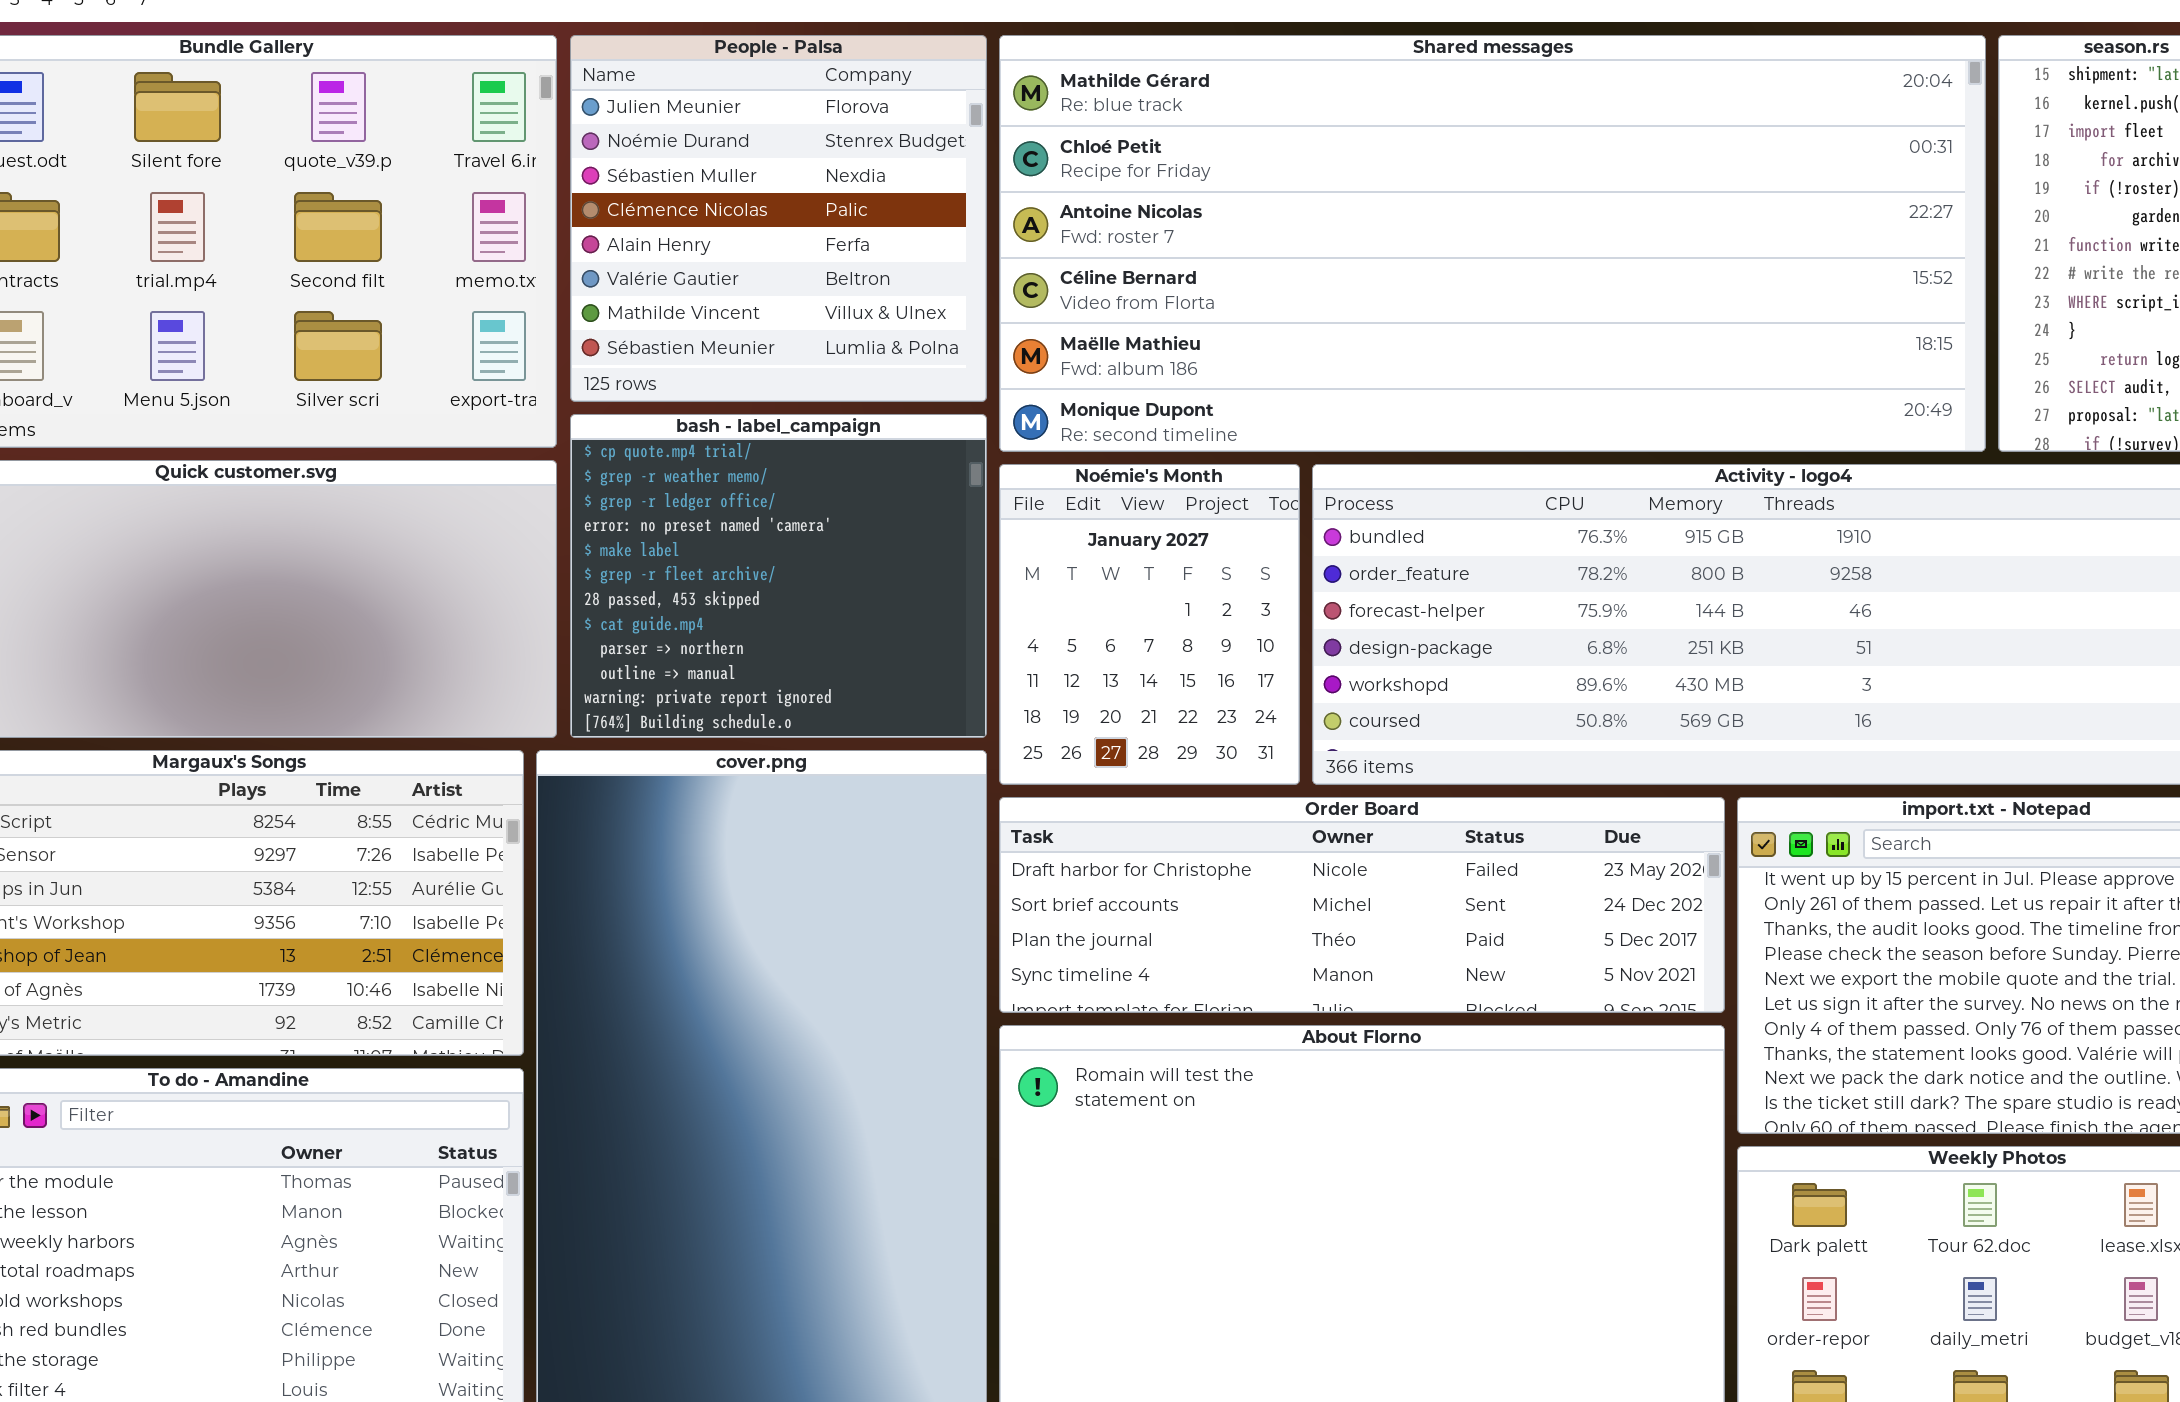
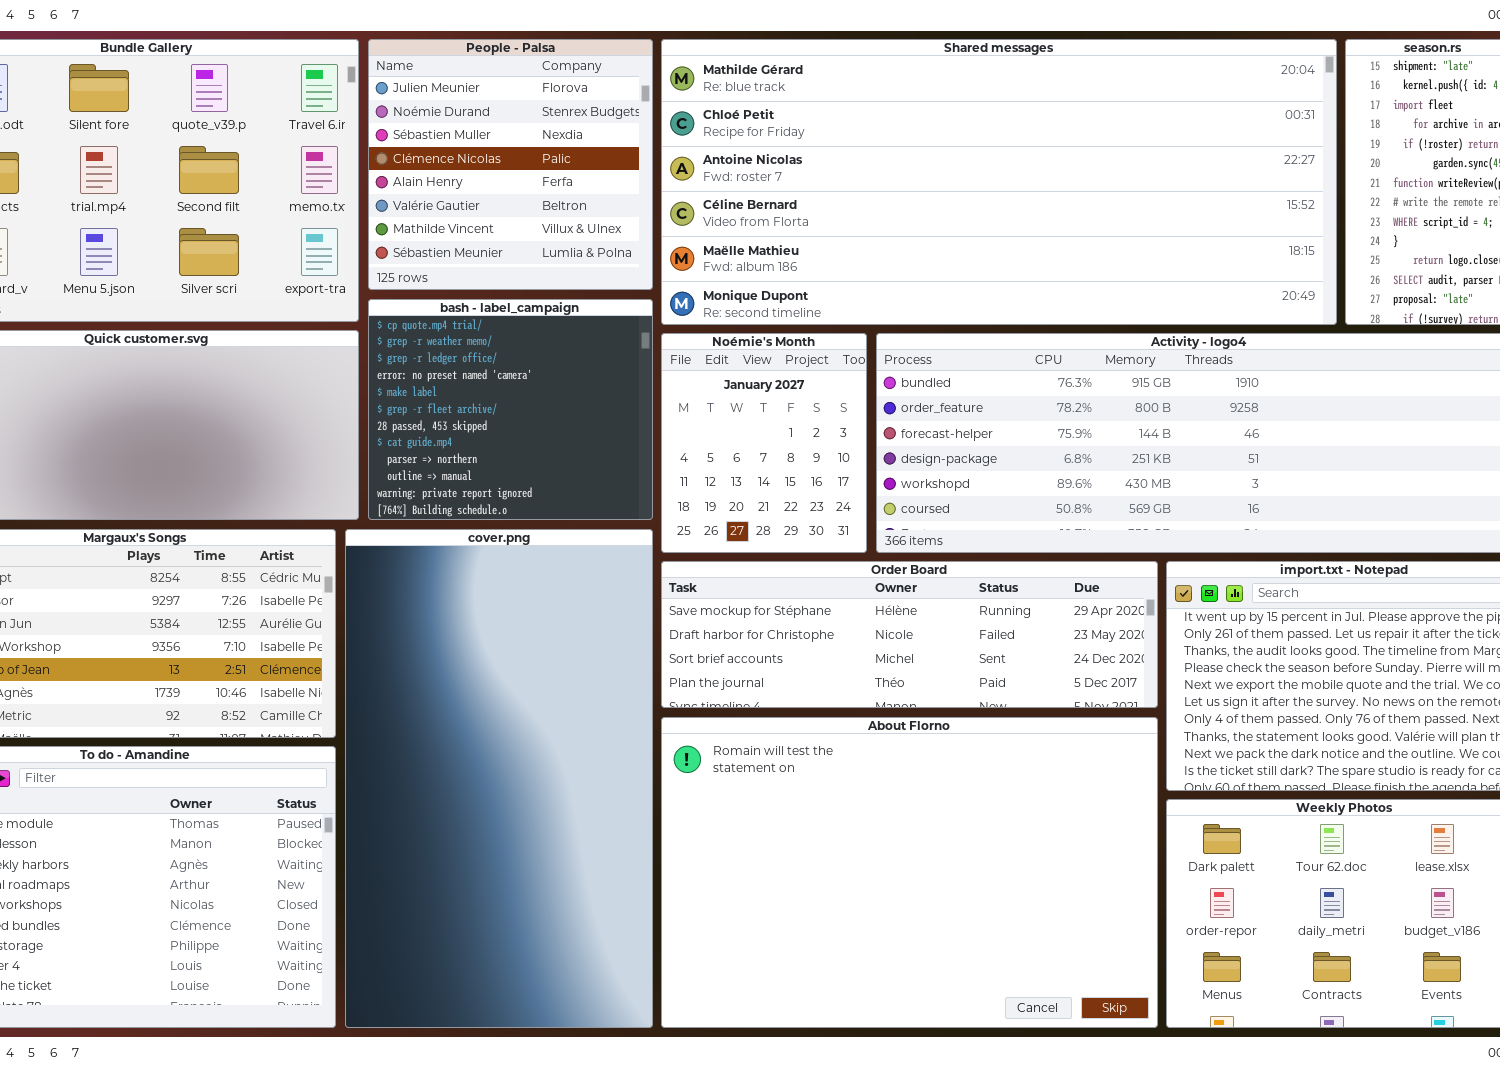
Order Board: [999,797,1725,1013] -> [661,561,1158,708], scrolled up 1 row

